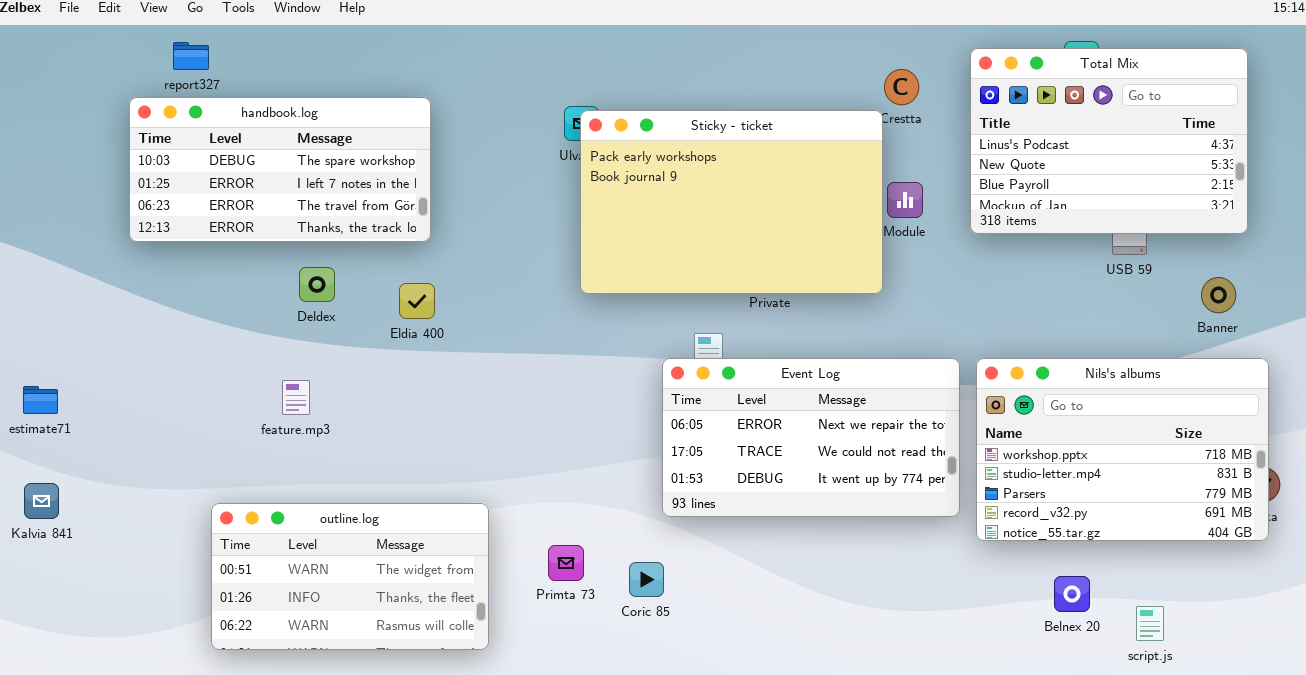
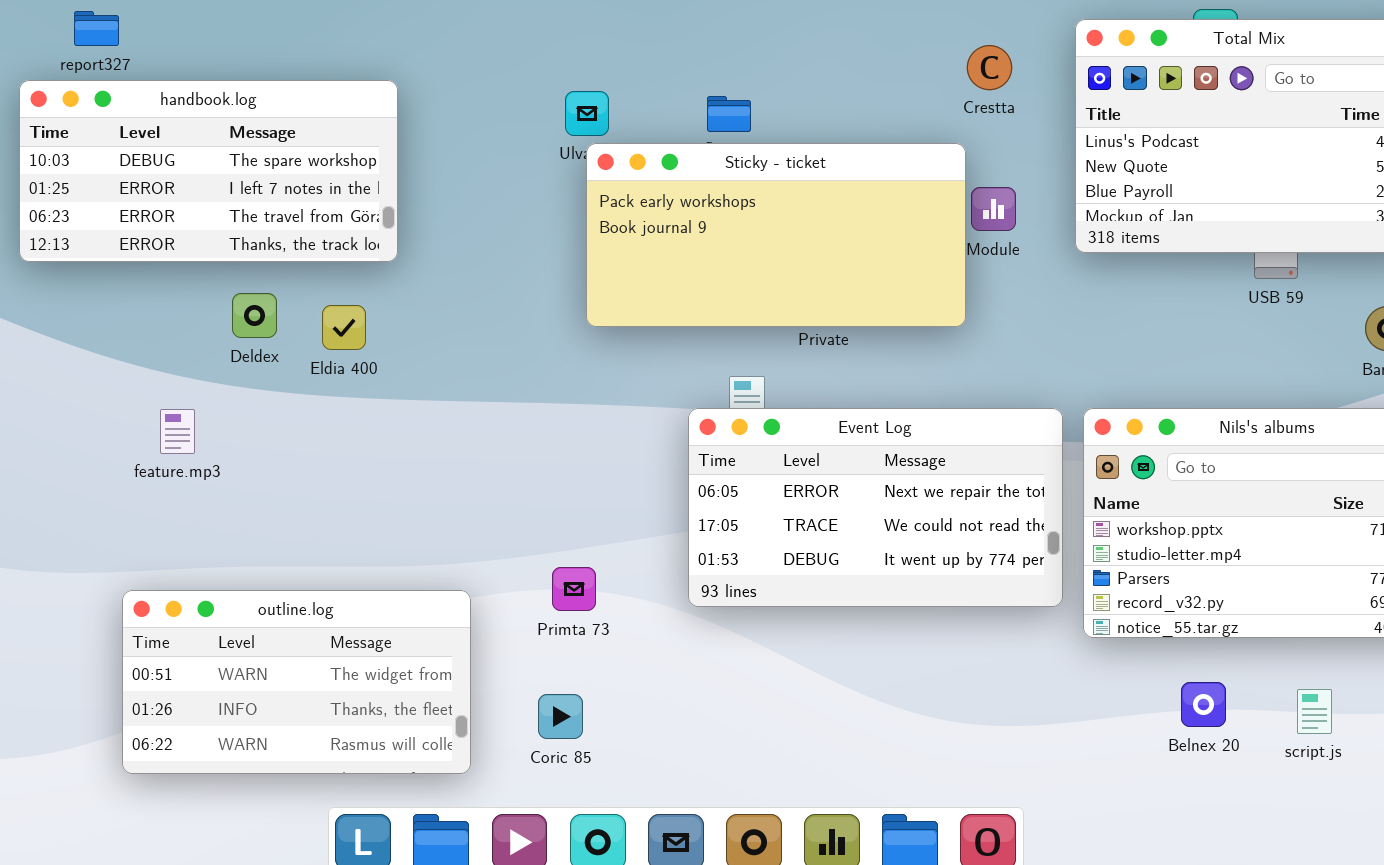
Sticky - ticket: [580,110,883,294] -> [586,143,966,327], resized
Eldia 400: [399,283,435,319] -> [322,305,366,350], moved
feature.mp3: [282,380,310,415] -> [160,409,195,454], moved
Primta 73: [548,545,584,581] -> [552,567,596,611], moved
Coric 85: [629,562,664,597] -> [538,694,583,739], moved
script.js: [1136,606,1164,641] -> [1297,689,1332,734], moved

